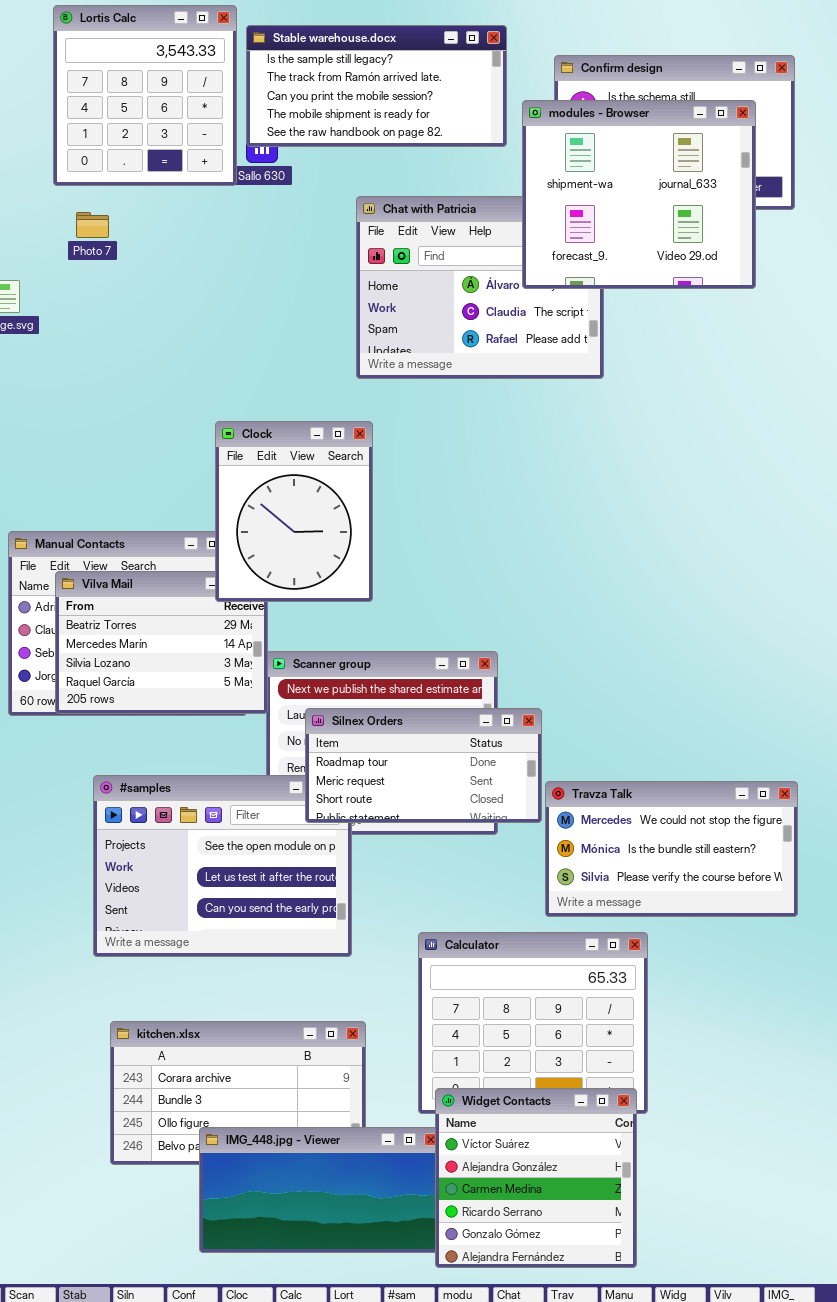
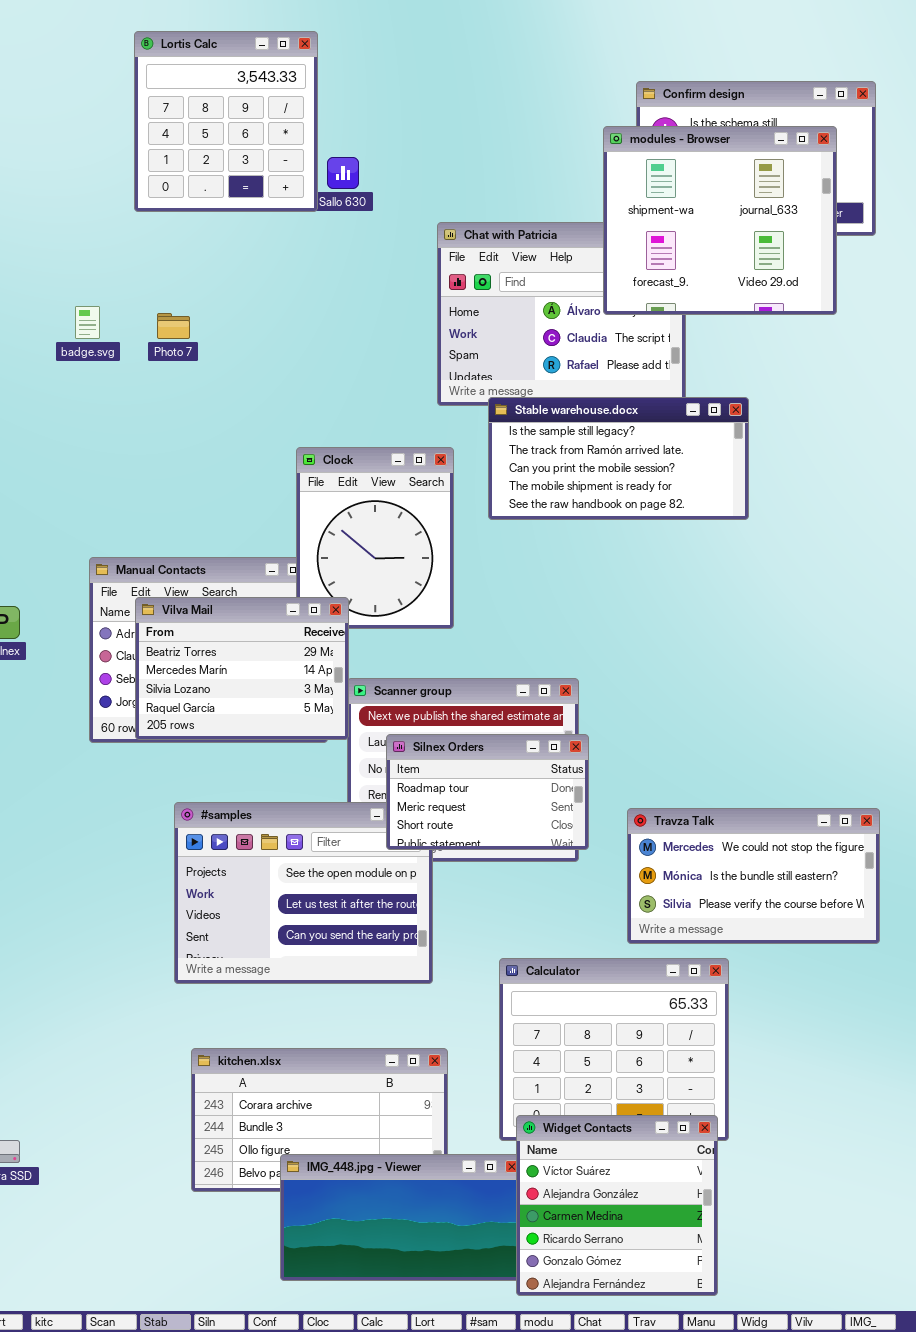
Stable warehouse.docx: [246,25,507,147] -> [488,397,749,520], moved
Photo 7: [76,212,109,238] -> [157,313,190,339], moved
Vilva Mail: [55,571,268,714] -> [135,597,349,740], raised
Silnex Orders: [305,708,542,823] -> [386,734,589,850], resized

